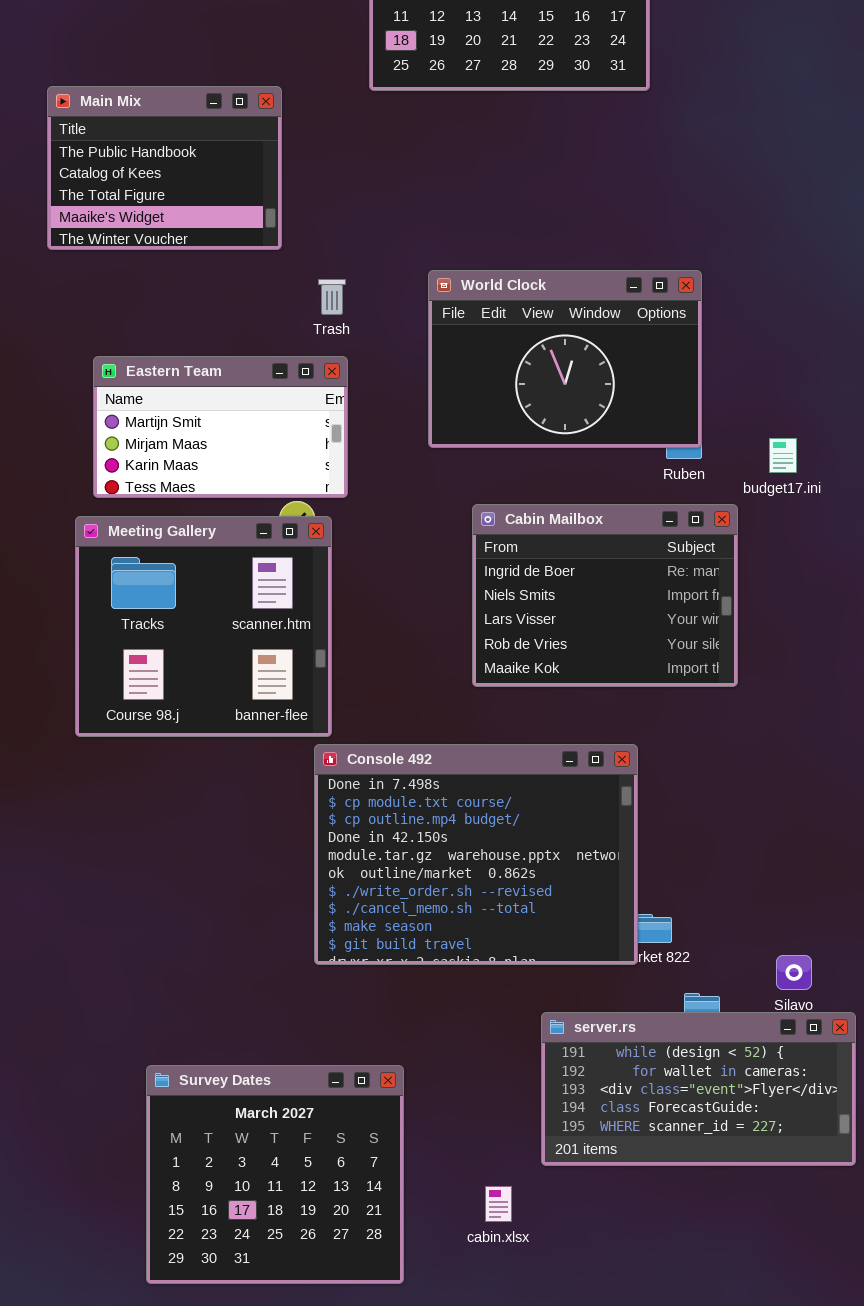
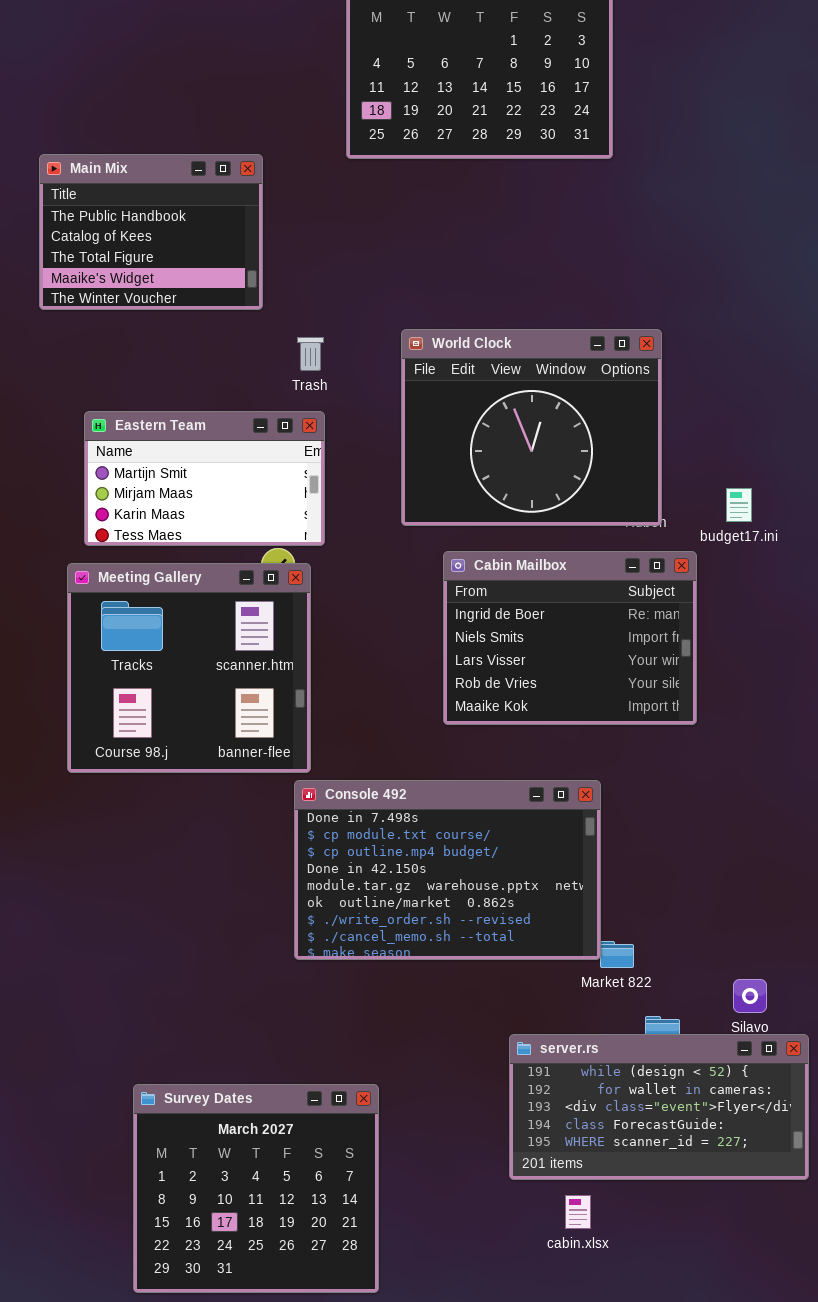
World Clock: [428,270,702,448] -> [401,329,662,526], resized
Console 492: [314,744,638,965] -> [294,780,601,960], resized
cabin.xlsx: [485,1186,512,1222] -> [565,1195,591,1229], moved

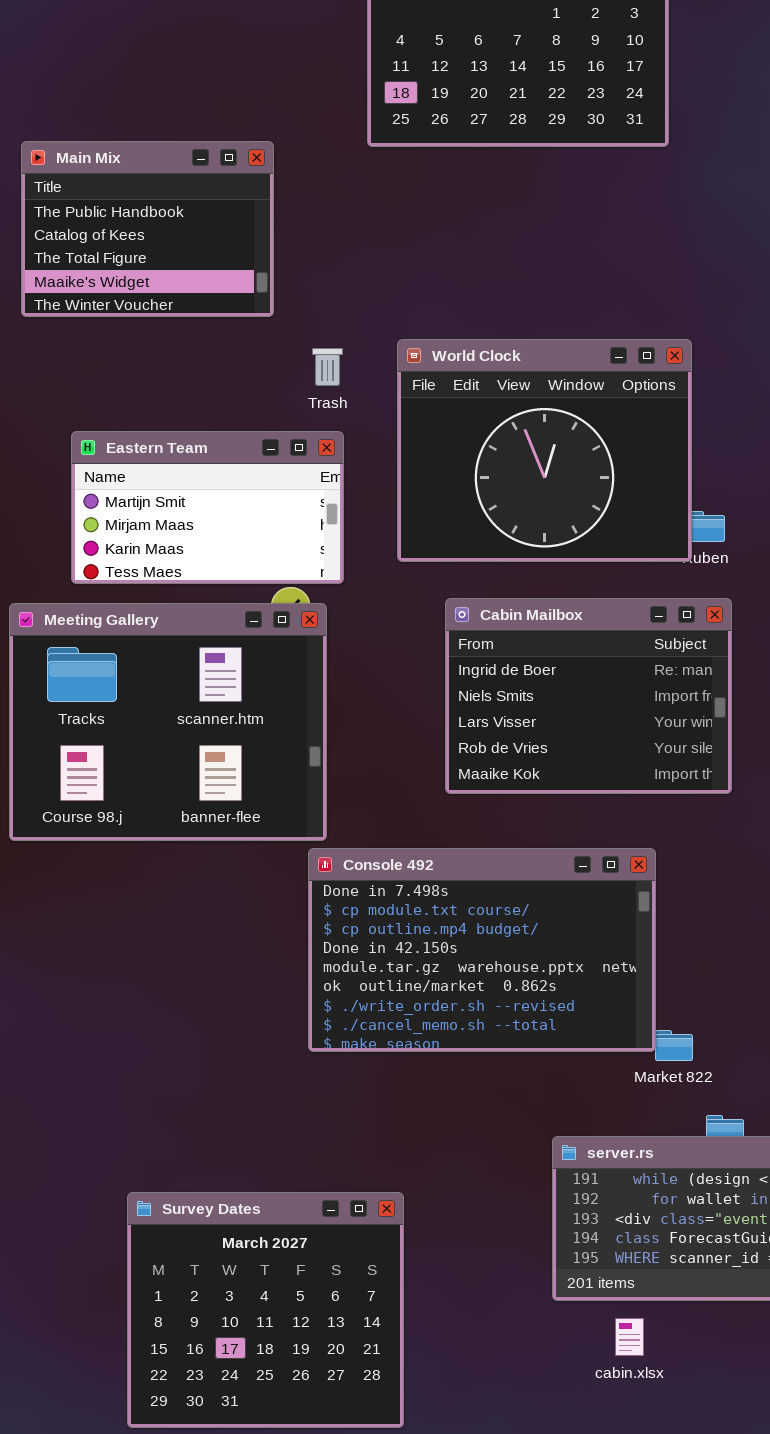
World Clock: [401,329,662,526] -> [397,339,692,562], moved
Cabin Mailbox: [443,551,697,725] -> [445,598,732,794], moved
Meeting Gallery: [67,563,311,773] -> [9,603,327,841], resized

